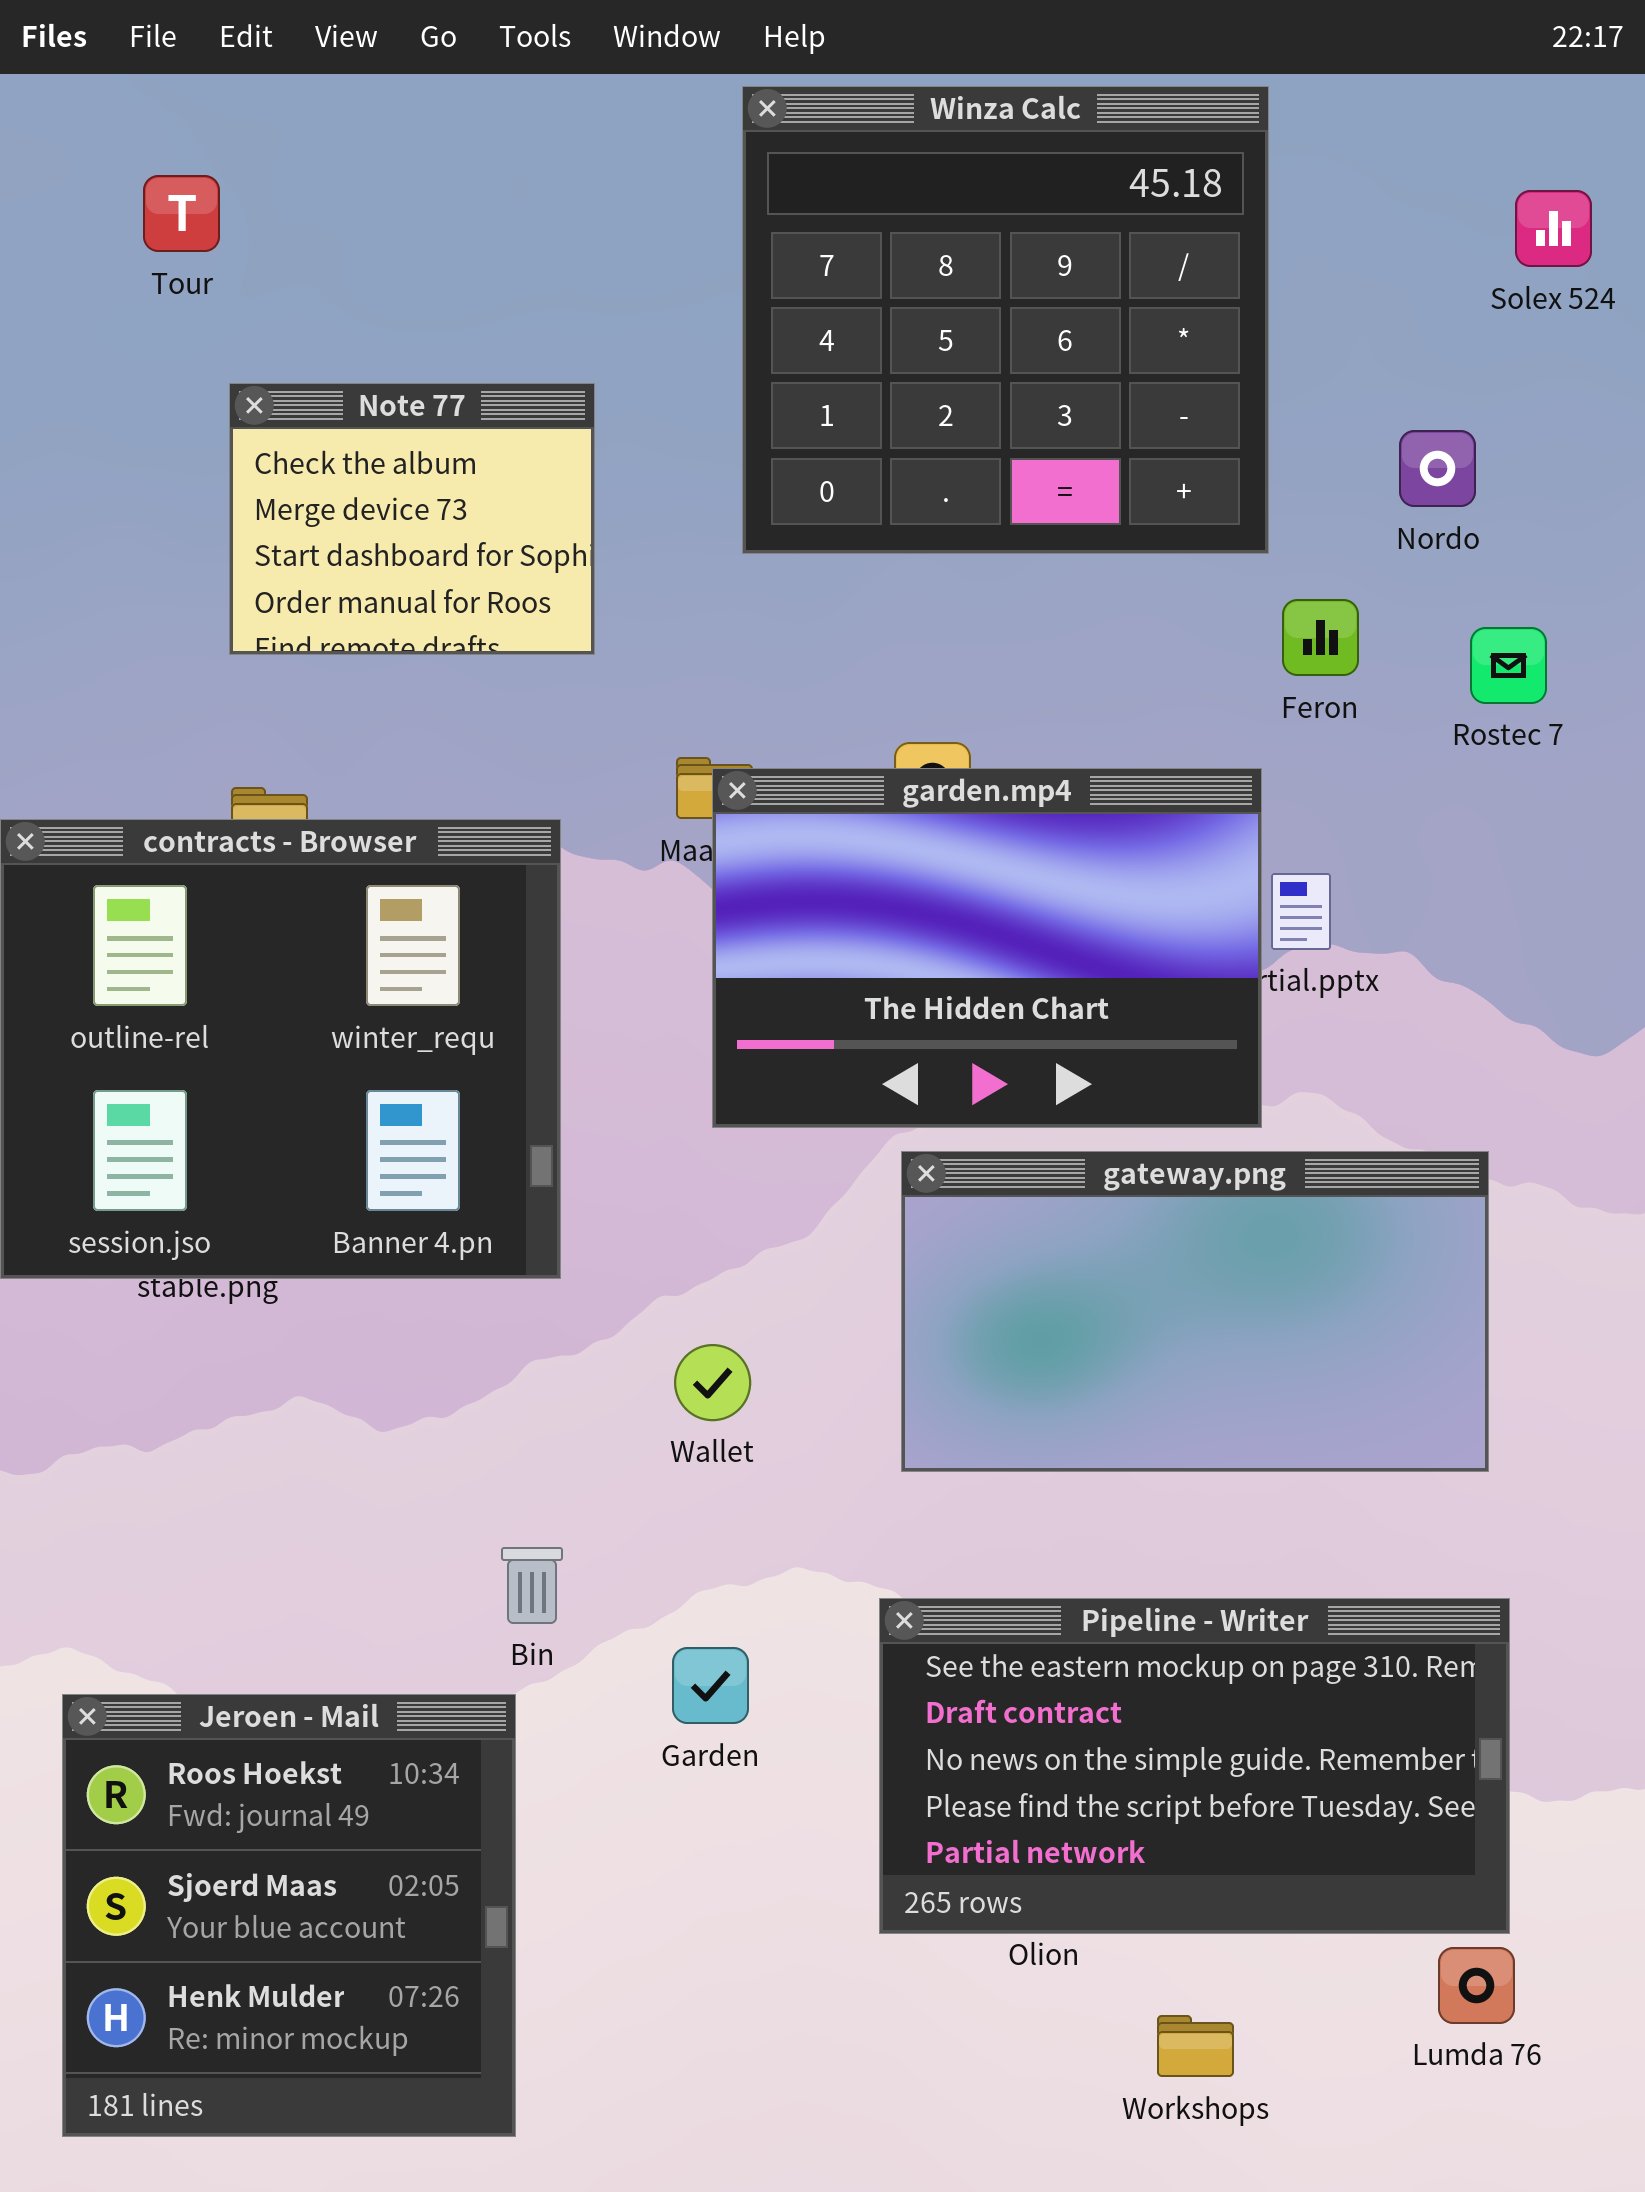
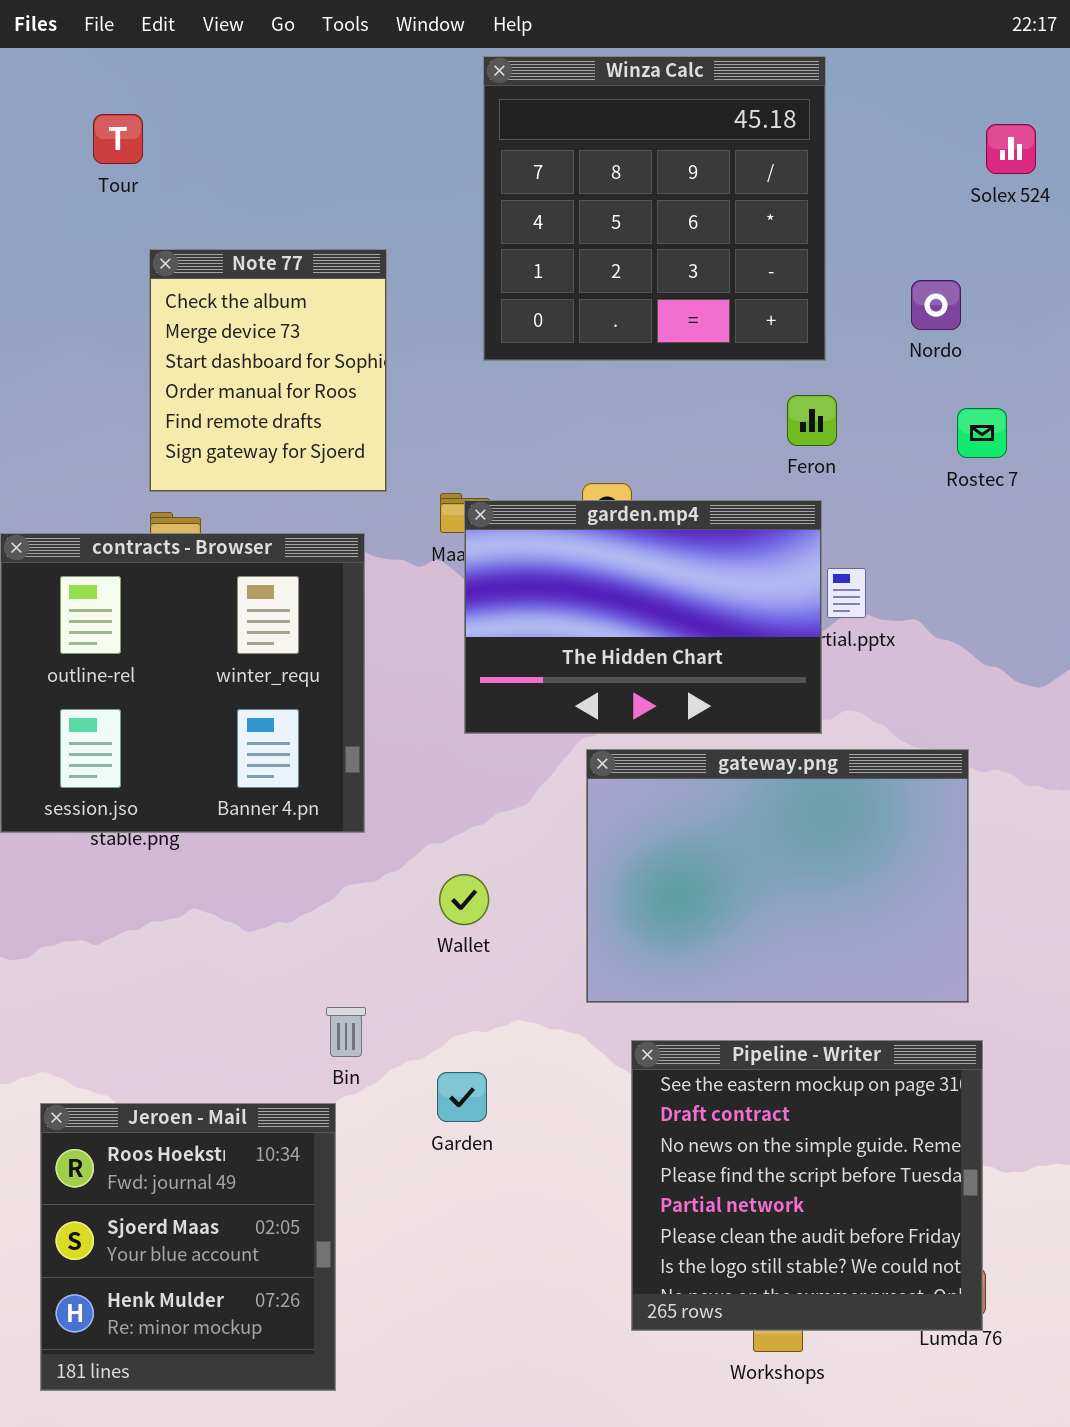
Note 77: [229,383,595,655] -> [149,249,387,492], resized
Feron: [1282,599,1359,676] -> [787,395,837,446], moved
gateway.png: [901,1151,1489,1472] -> [586,749,969,1003], resized
Pipeline - Writer: [879,1598,1510,1934] -> [631,1040,983,1331], resized

